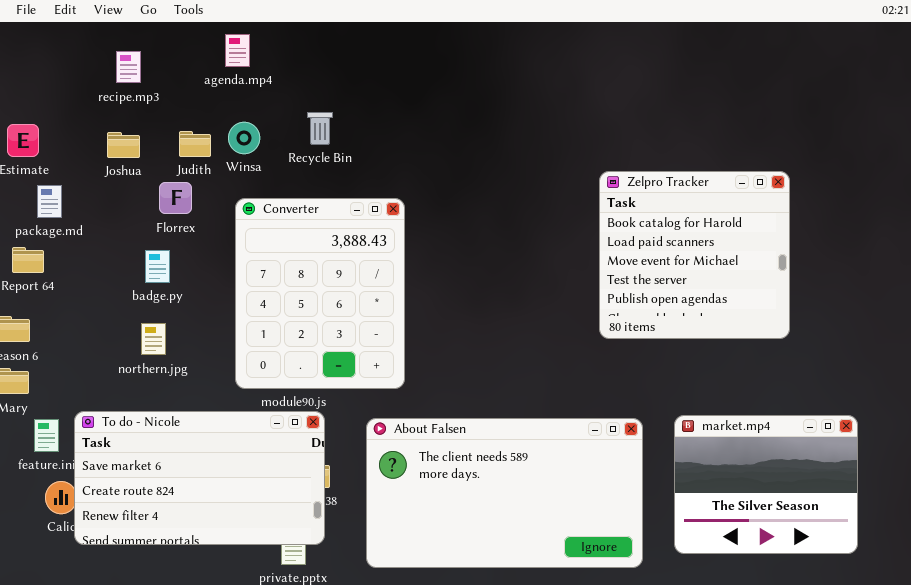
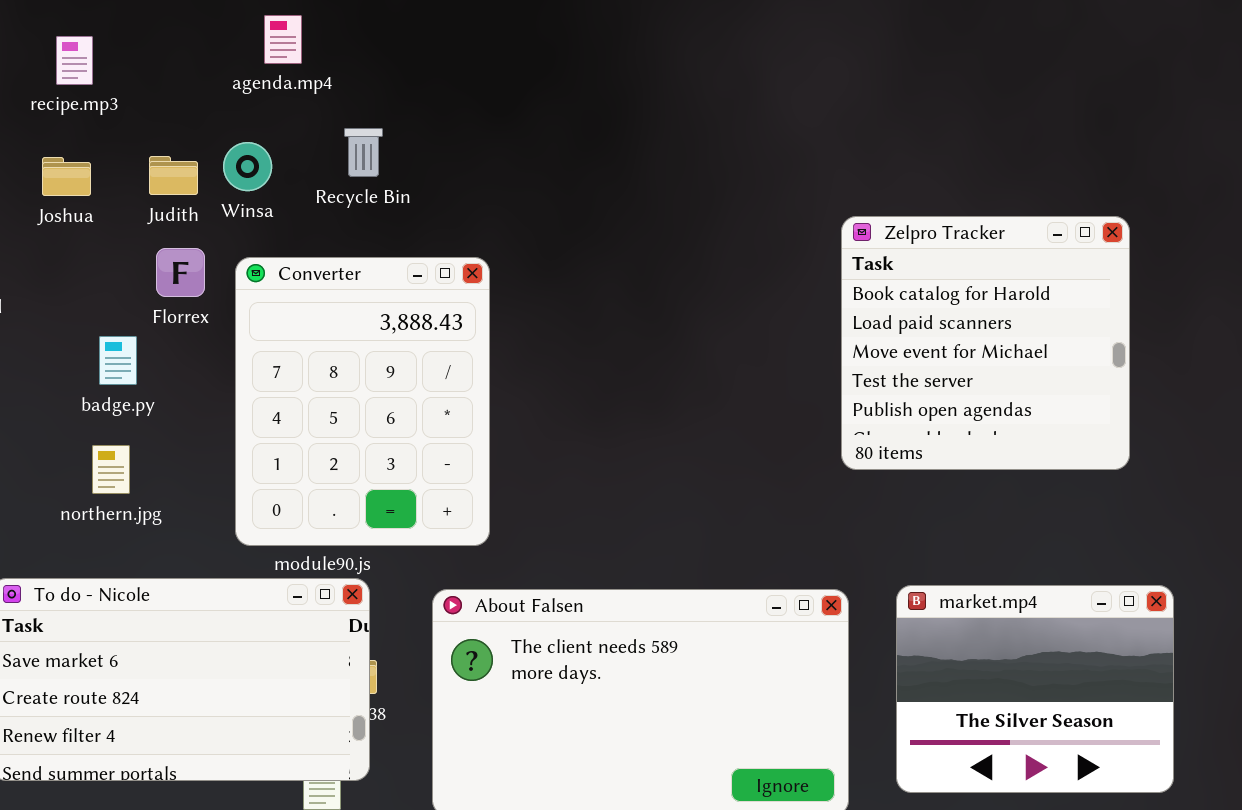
agenda.mp4: [225,34,250,67] -> [264,15,302,64], moved
Zelpro Tracker: [599,171,790,339] -> [841,216,1130,470], moved
Florrex: [159,182,192,214] -> [156,248,205,297], moved

